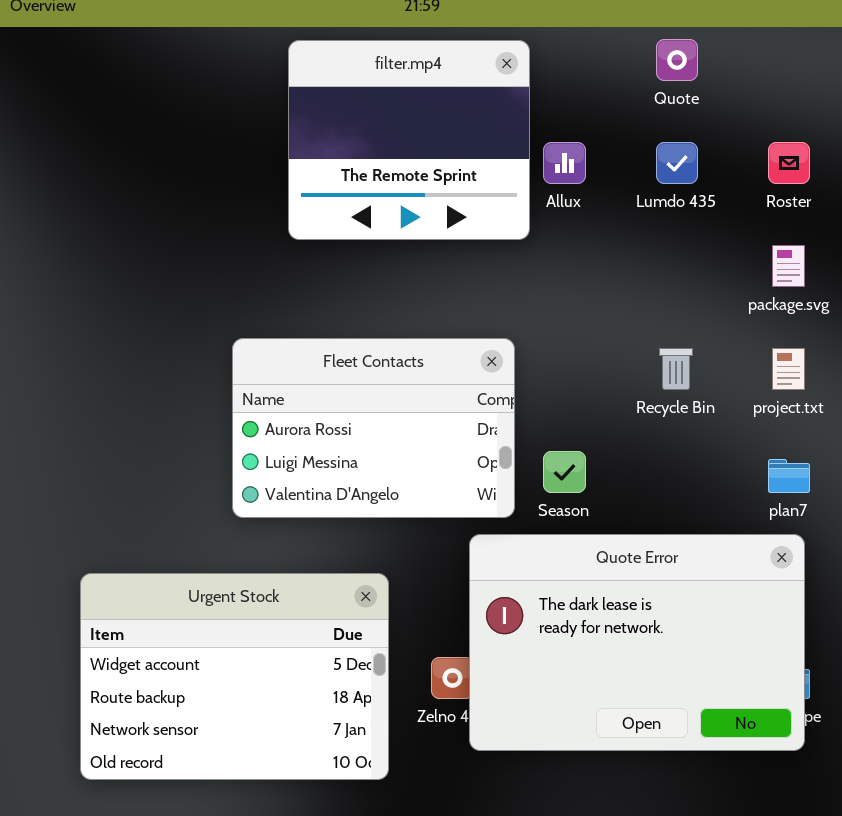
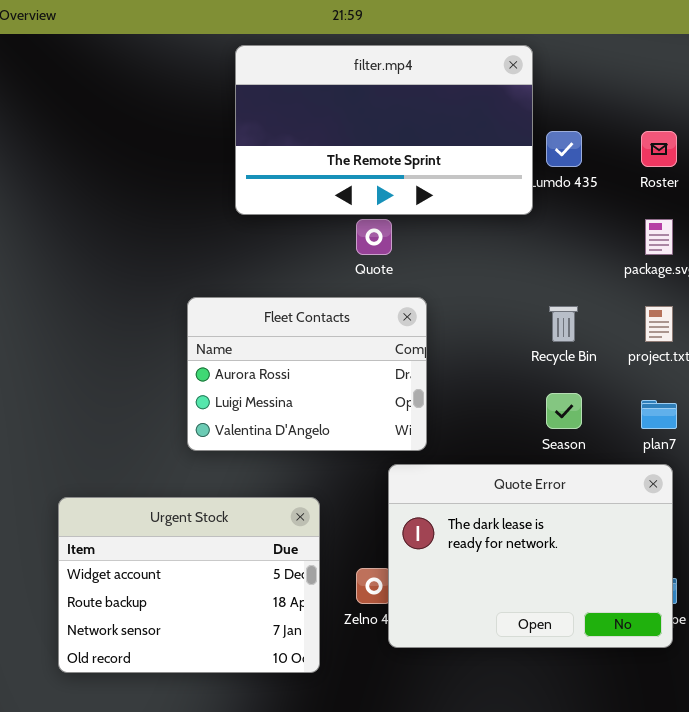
Quote: [656,39,698,81] -> [356,219,392,255], moved
filter.mp4: [288,40,530,240] -> [235,45,533,215], resized
Season: [543,451,586,493] -> [546,393,582,429], moved

